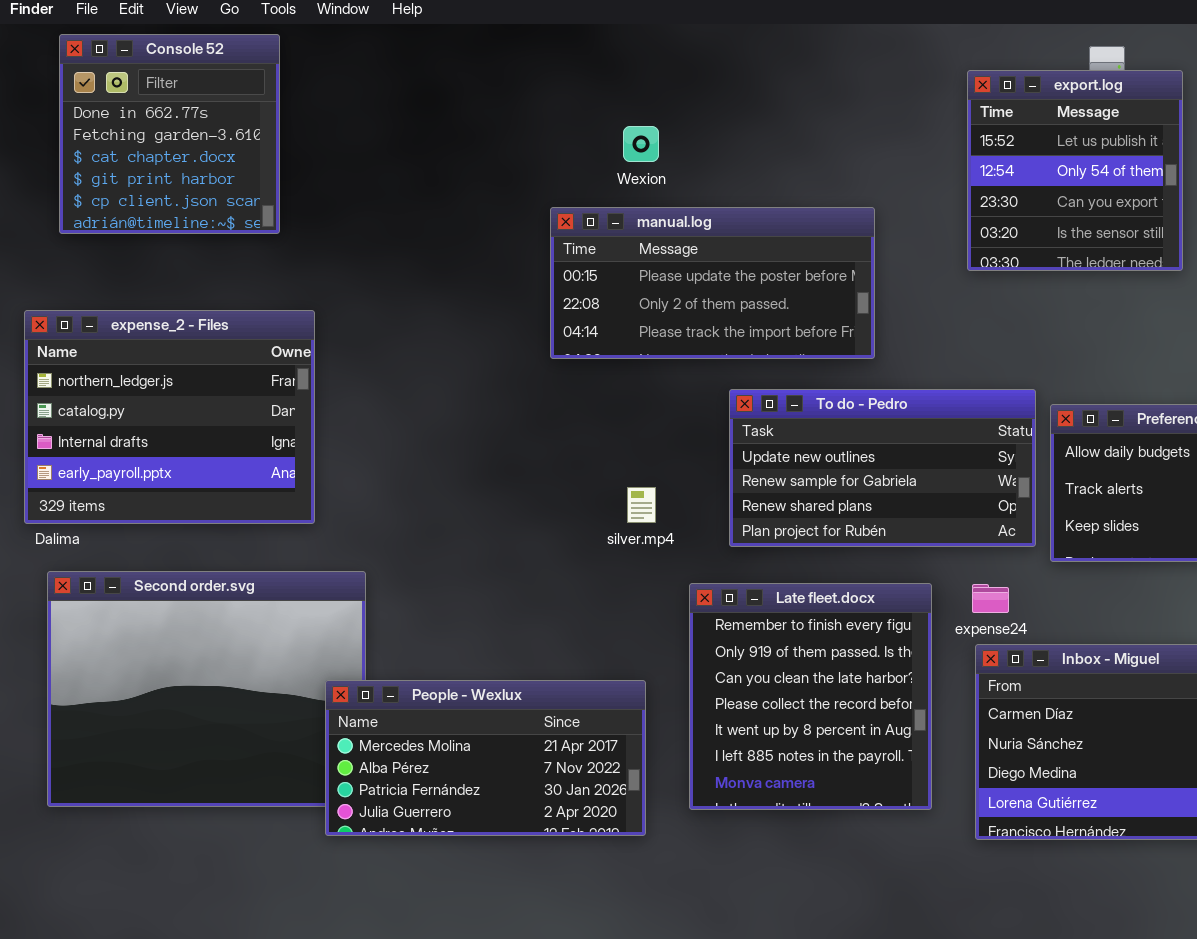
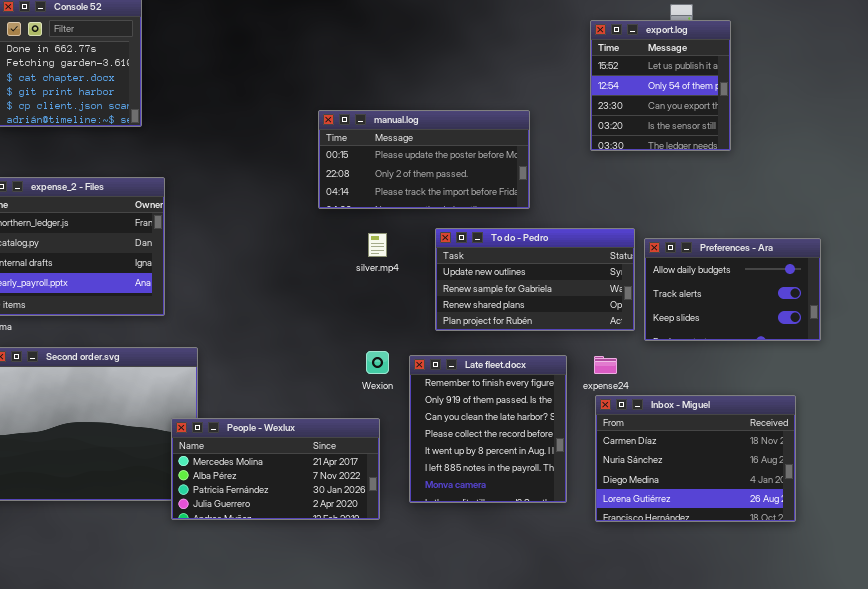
Wexion: [623,126,659,162] -> [366,351,389,374], moved
silver.mp4: [627,487,656,523] -> [368,233,387,257], moved

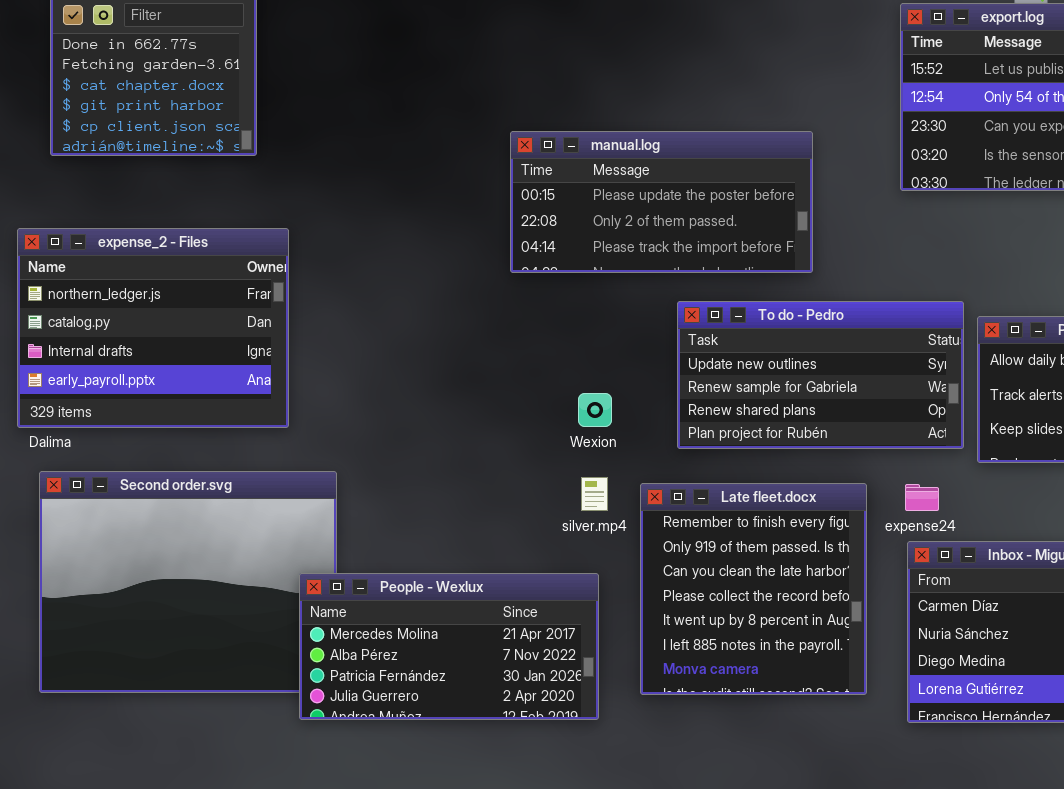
silver.mp4: [368,233,387,257] -> [581,477,608,511], moved
Wexion: [366,351,389,374] -> [578,393,612,427], moved

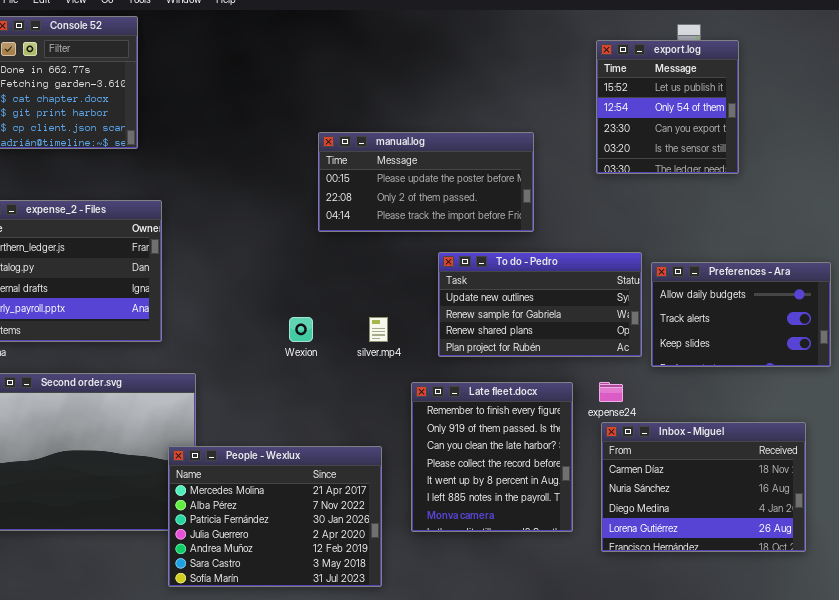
Wexion: [578,393,612,427] -> [289,317,313,342], moved
silver.mp4: [581,477,608,511] -> [369,317,388,342], moved
People - Wexlux: [299,573,599,720] -> [168,446,382,587], resized

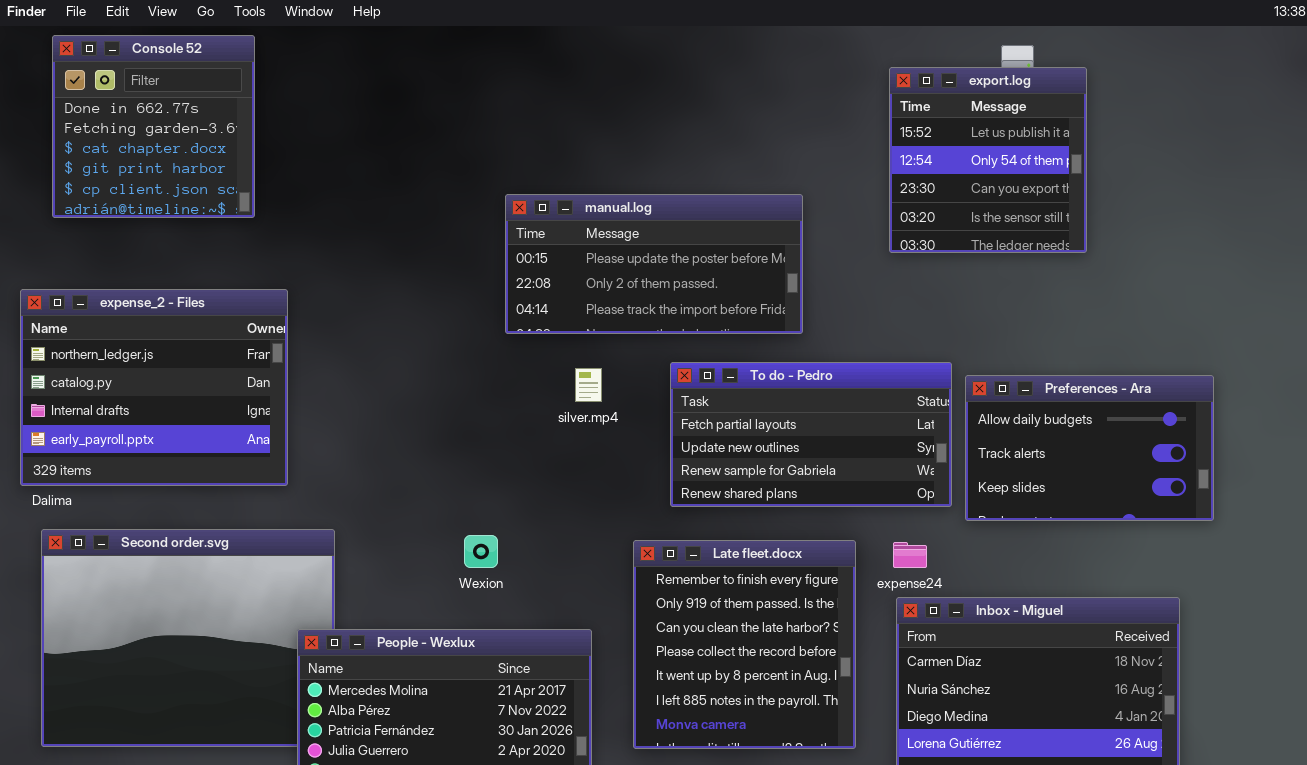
To do - Pedro: [438,252,642,357] -> [670,362,952,507], scrolled up 1 row
Wexion: [289,317,313,342] -> [464,535,498,568], moved
silver.mp4: [369,317,388,342] -> [575,368,602,402], moved

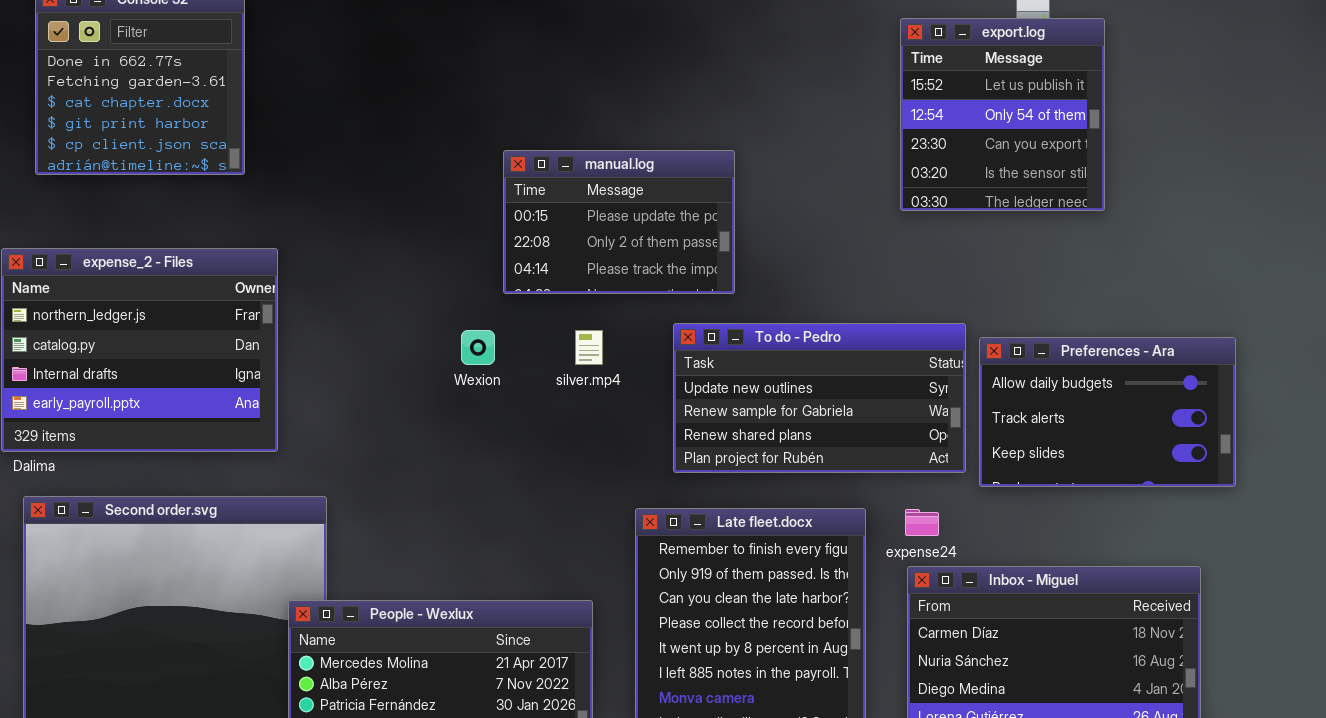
manual.log: [505,194,803,334] -> [503,150,735,294], resized
To do - Pedro: [670,362,952,507] -> [673,323,966,473], scrolled down 1 row
Wexion: [464,535,498,568] -> [461,330,495,365], moved

